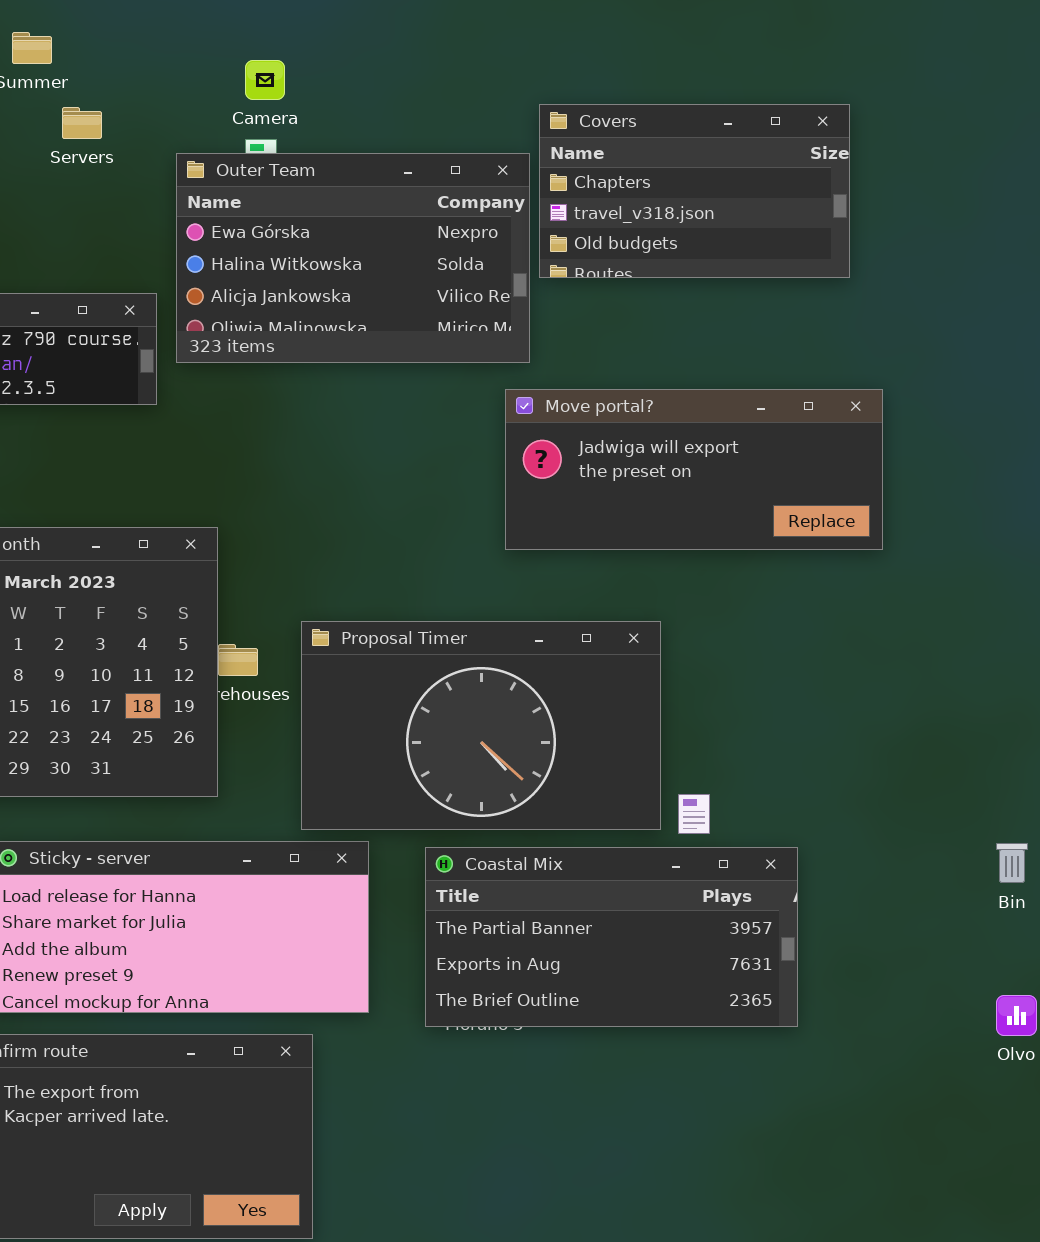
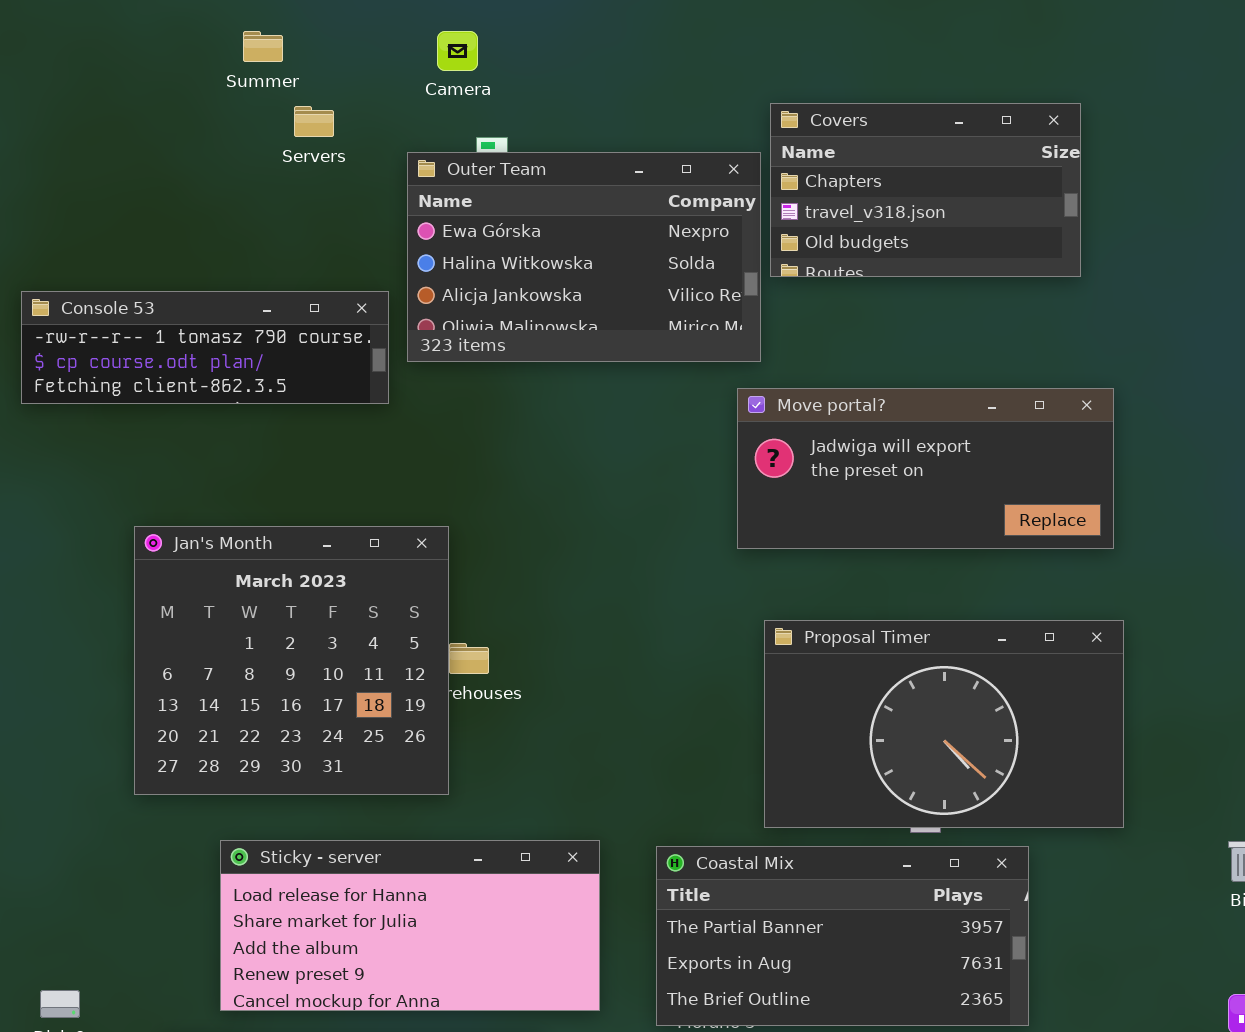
Camera: [245,60,285,100] -> [437,31,478,71], moved
Proposal Timer: [301,621,661,830] -> [764,620,1124,828], moved

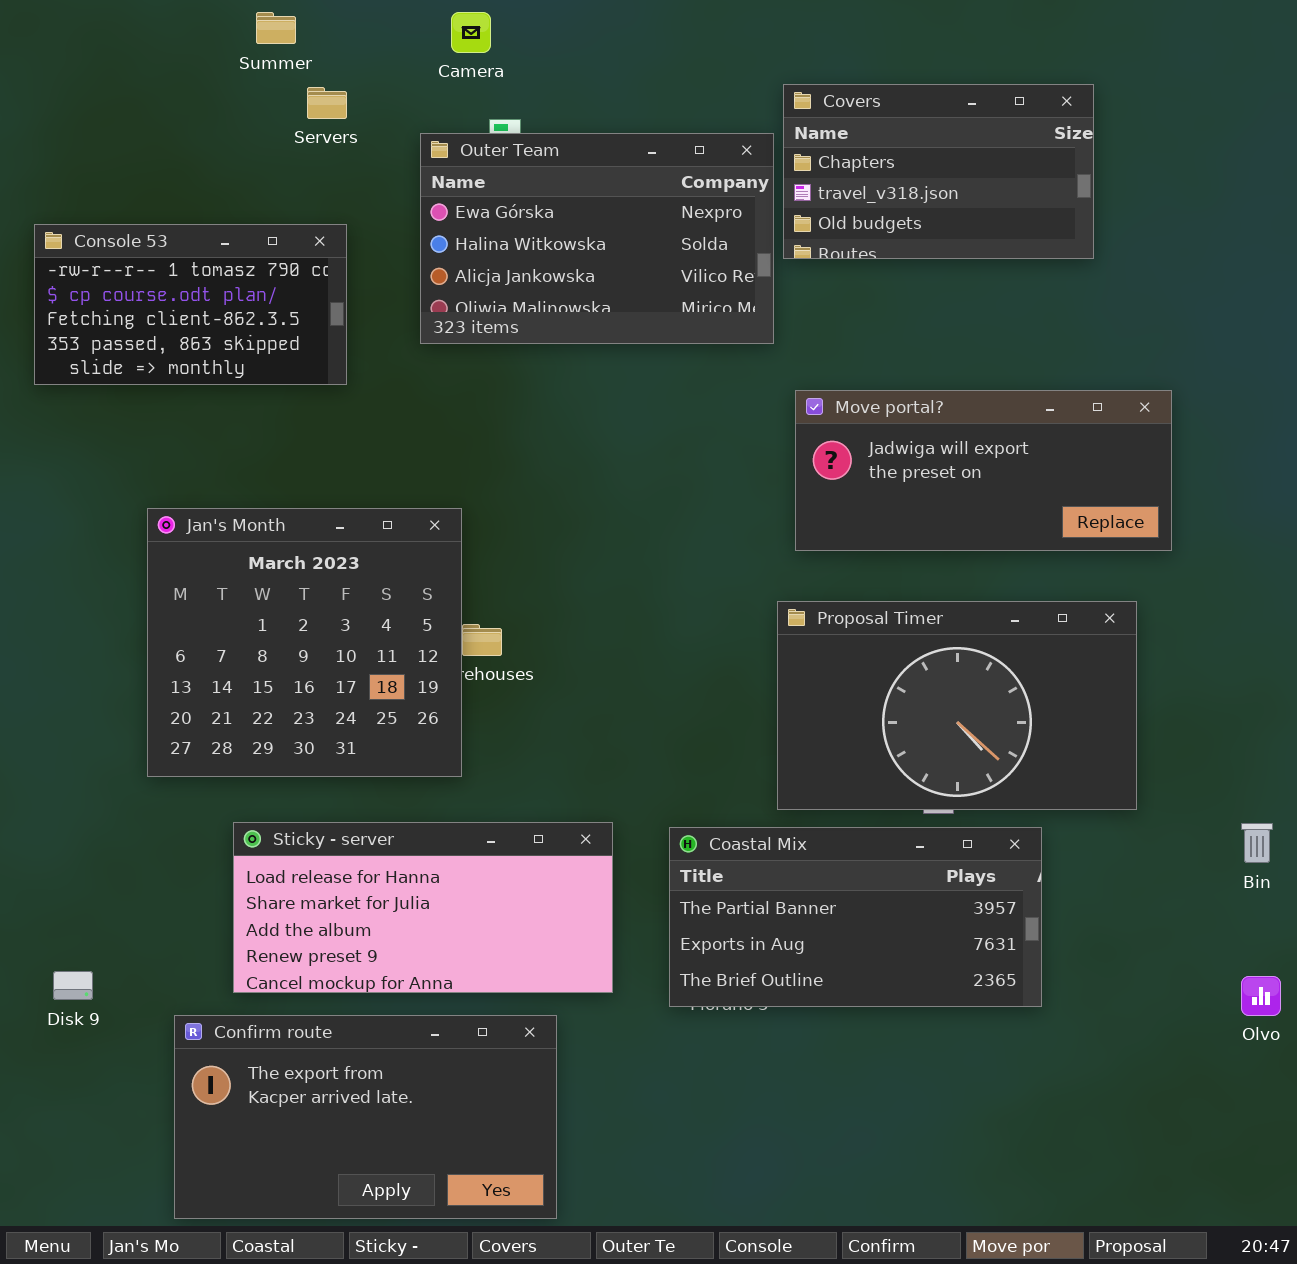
Console 53: [21,291,389,404] -> [34,224,347,385], resized
Move portal?: [737,388,1114,549] -> [795,390,1172,551], moved

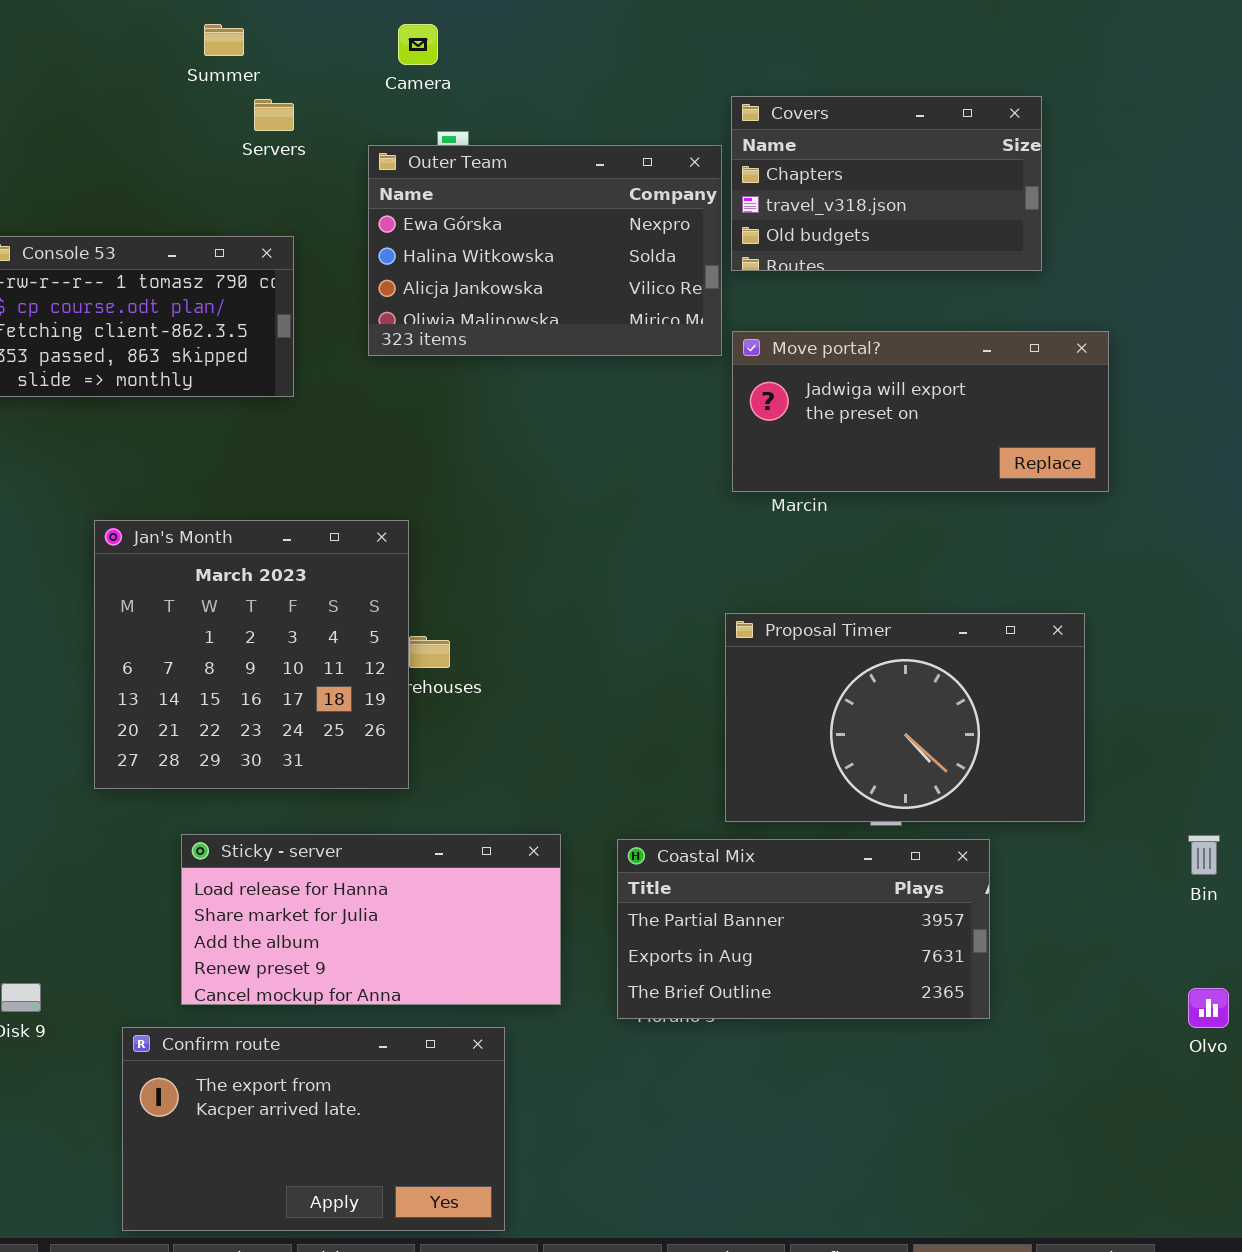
Move portal?: [795,390,1172,551] -> [732,331,1109,492], moved

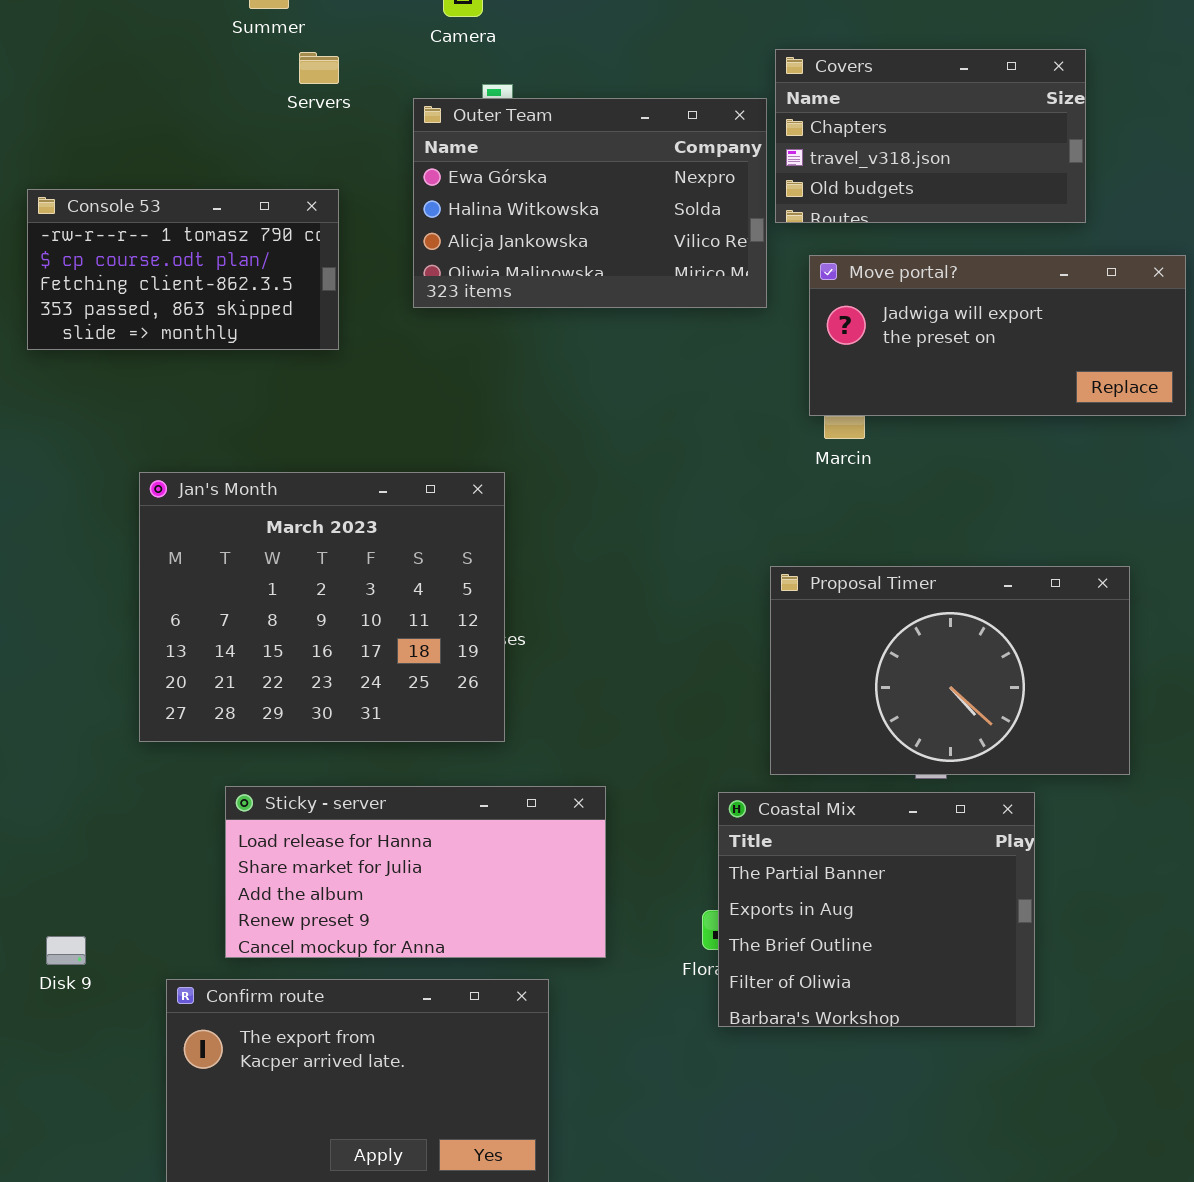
Move portal?: [732,331,1109,492] -> [809,255,1186,416], moved
Jan's Month: [94,520,409,789] -> [139,472,505,742], resized
Coastal Mix: [617,839,990,1019] -> [718,792,1035,1027], resized

